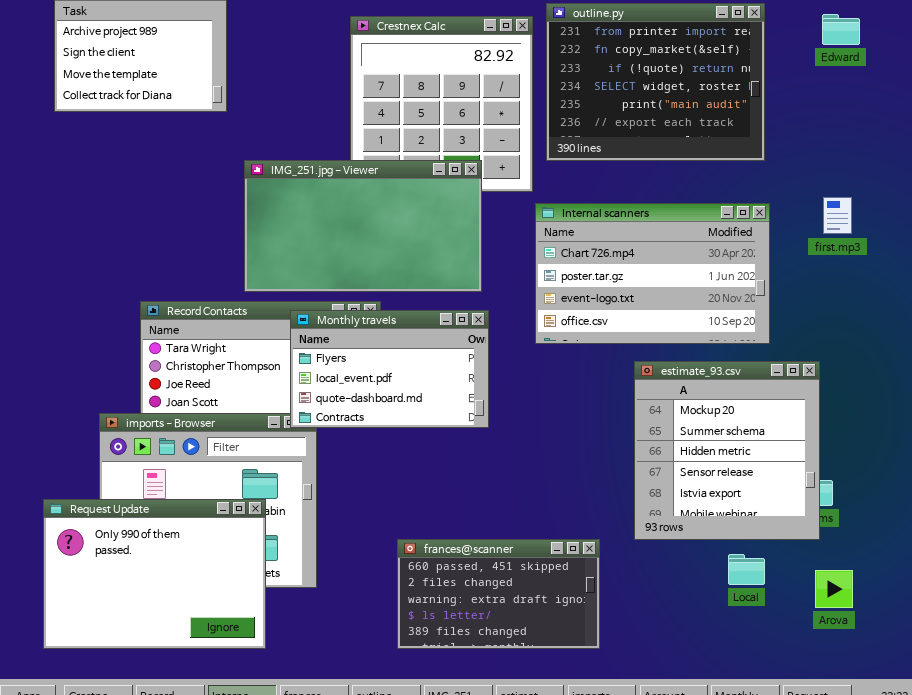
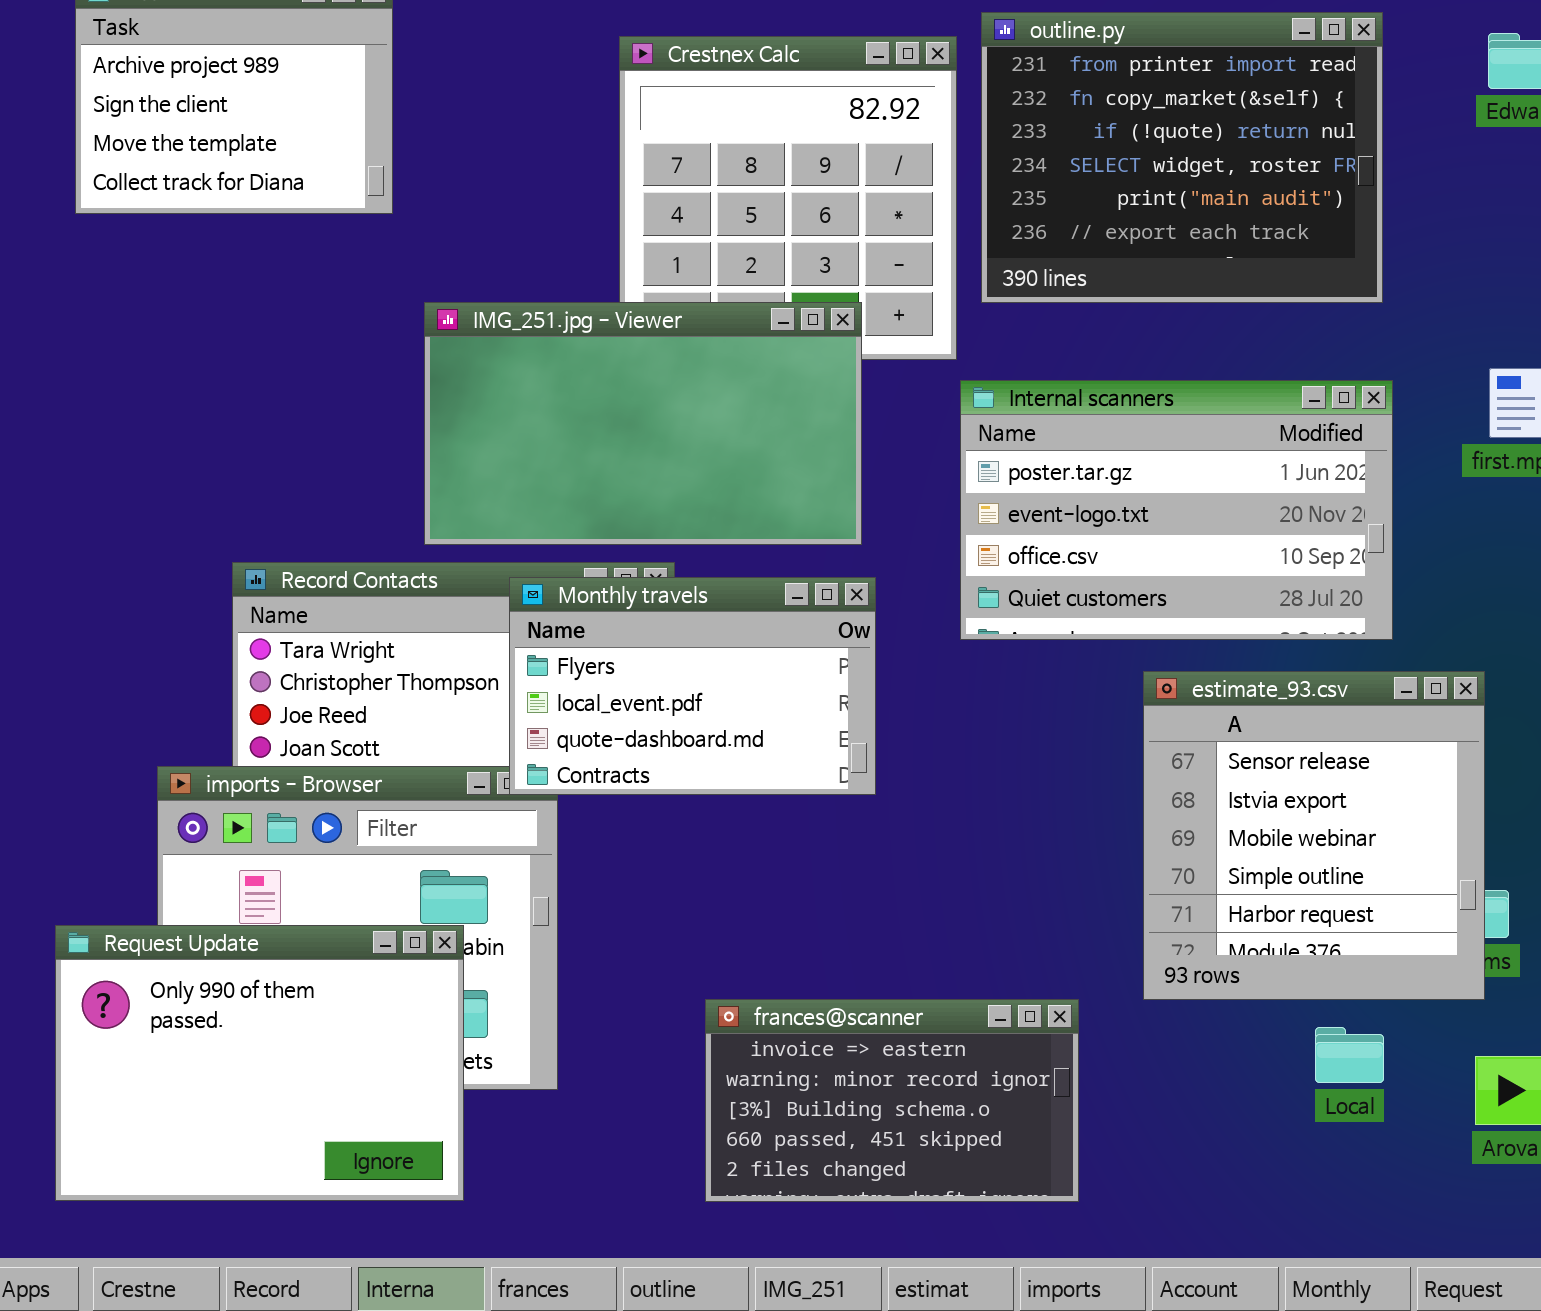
Internal scanners: [535,203,770,344] -> [960,380,1393,640], scrolled down 1 row
estimate_93.csv: [634,361,820,540] -> [1143,671,1485,1000], scrolled down 3 rows
frances@scanner: [397,539,600,649] -> [705,999,1079,1202], scrolled up 3 rows

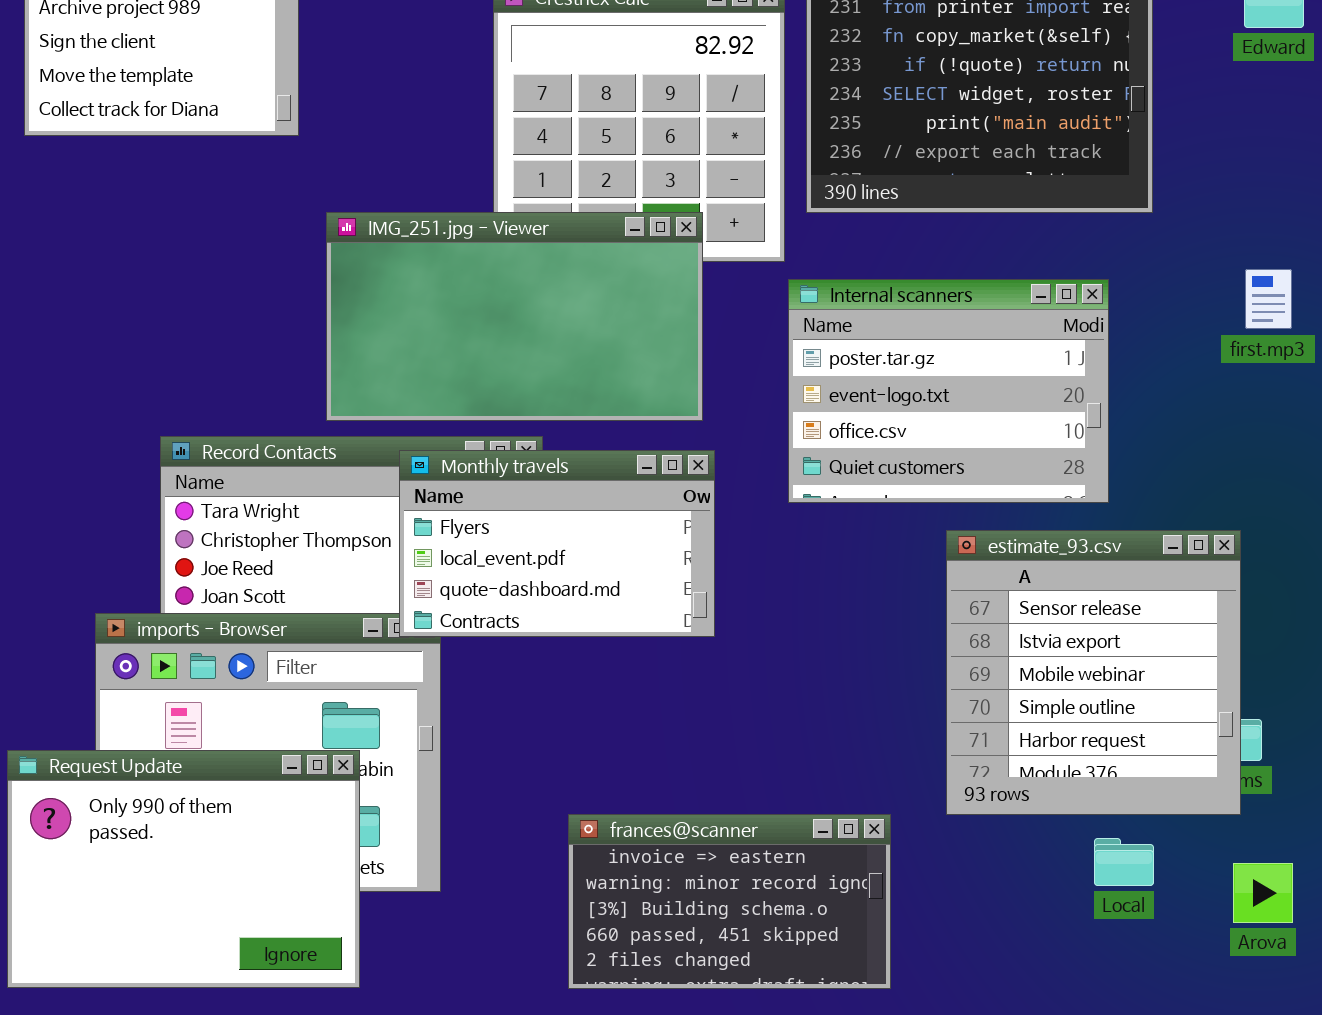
Internal scanners: [960,380,1393,640] -> [788,279,1109,503], resized

